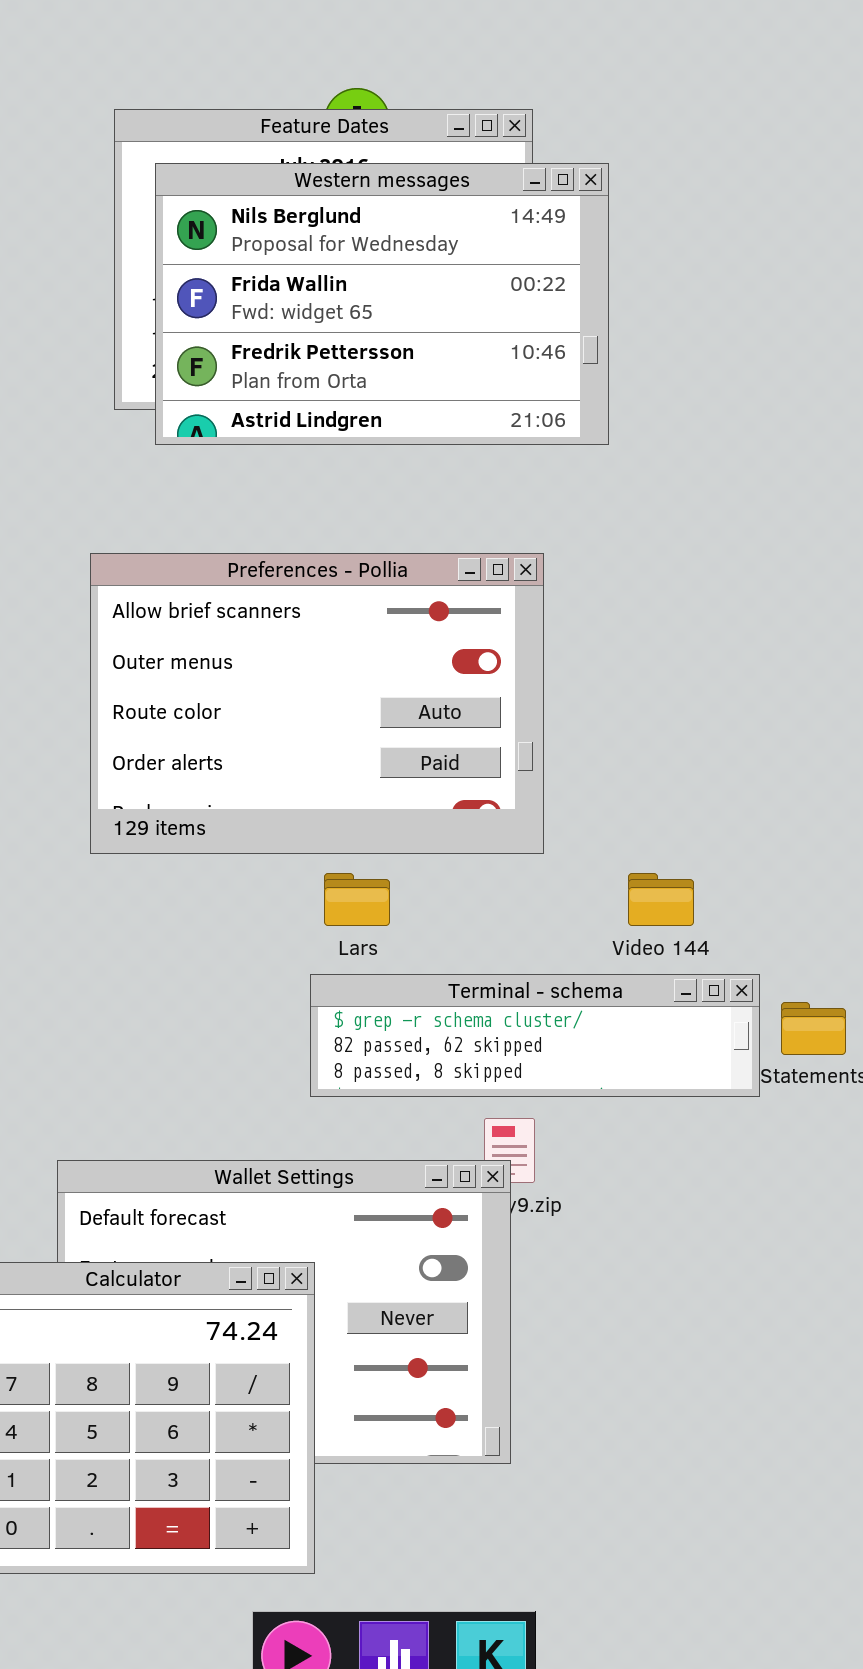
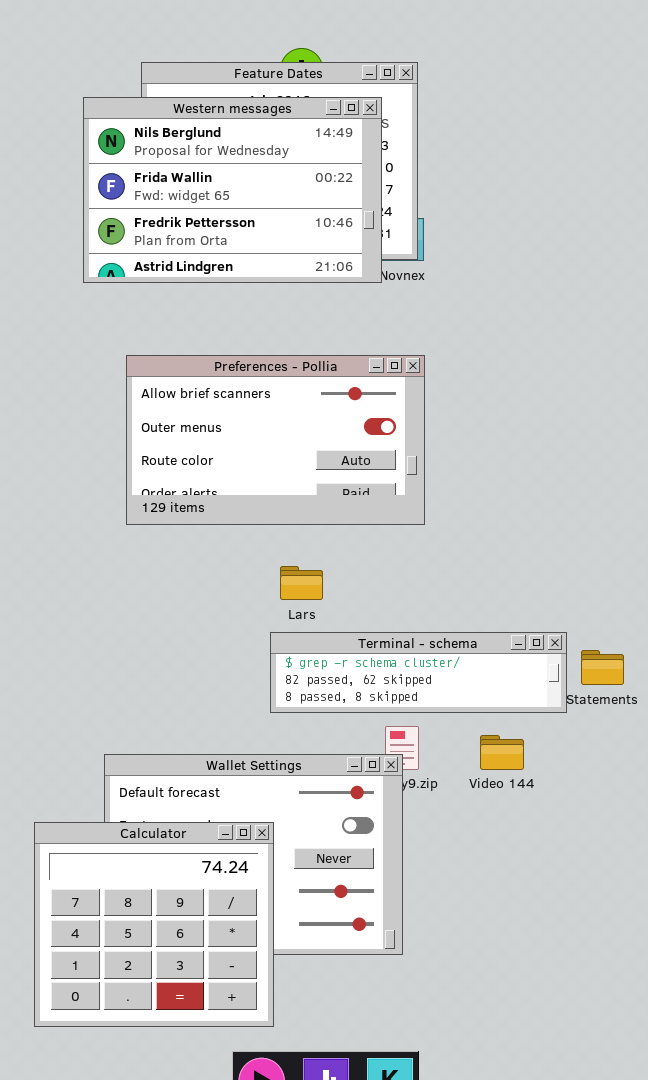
Western messages: [155,163,609,445] -> [83,97,382,283], moved
Preferences - Pollia: [90,553,544,854] -> [126,355,425,525], resized
Video 144: [628,873,694,926] -> [480,735,524,770], moved

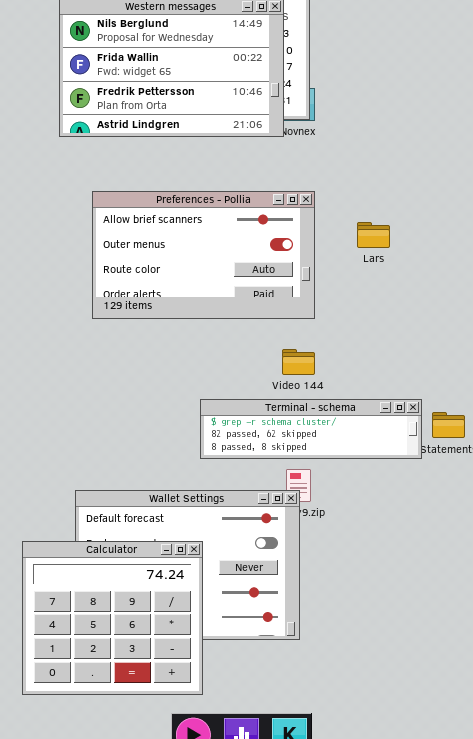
Lars: [280,566,323,600] -> [357,222,390,248], moved
Video 144: [480,735,524,770] -> [282,349,315,375], moved

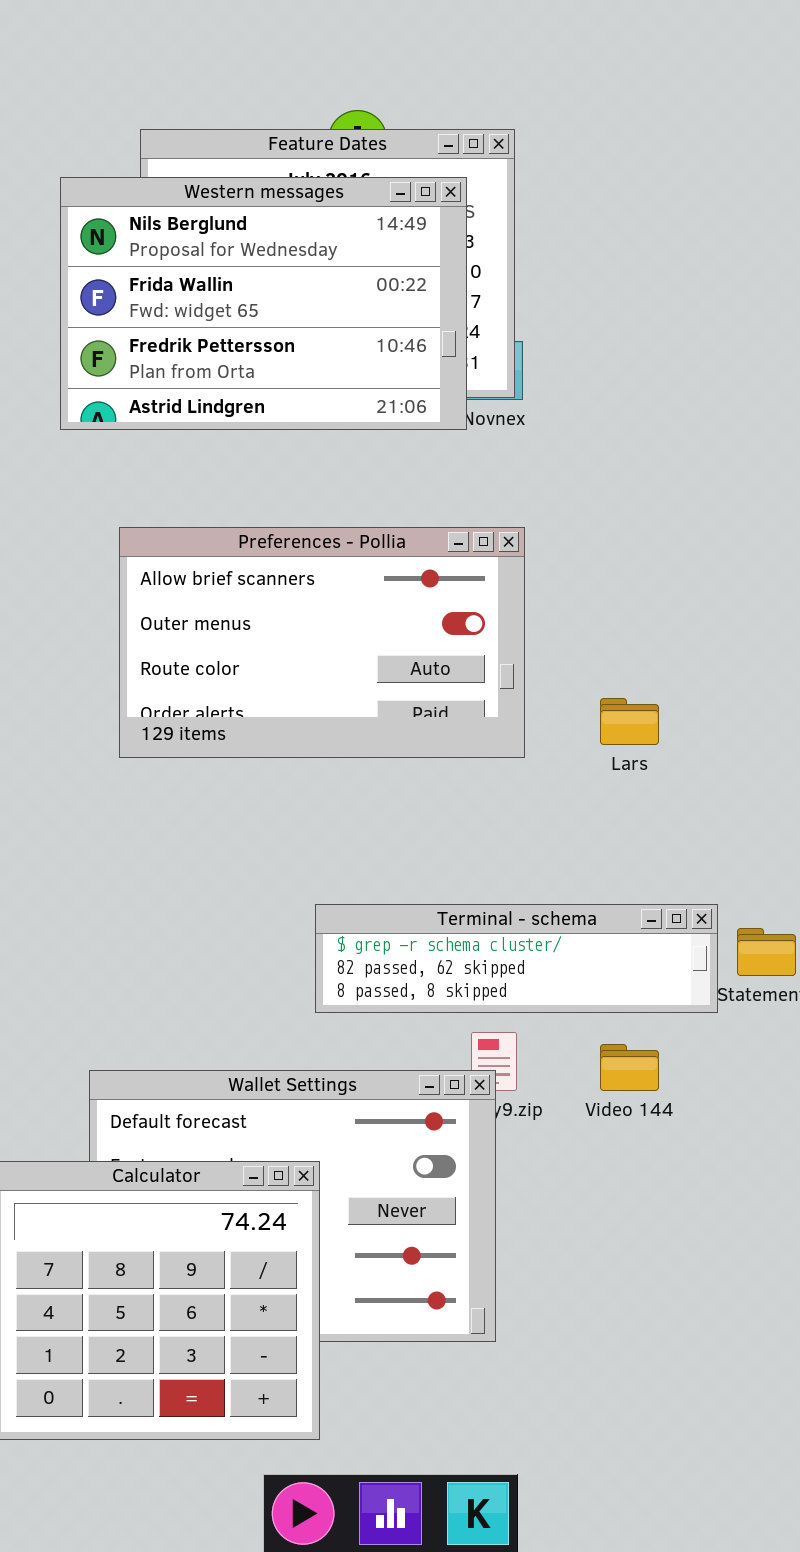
Lars: [357,222,390,248] -> [600,698,659,745], moved
Video 144: [282,349,315,375] -> [600,1044,659,1091], moved

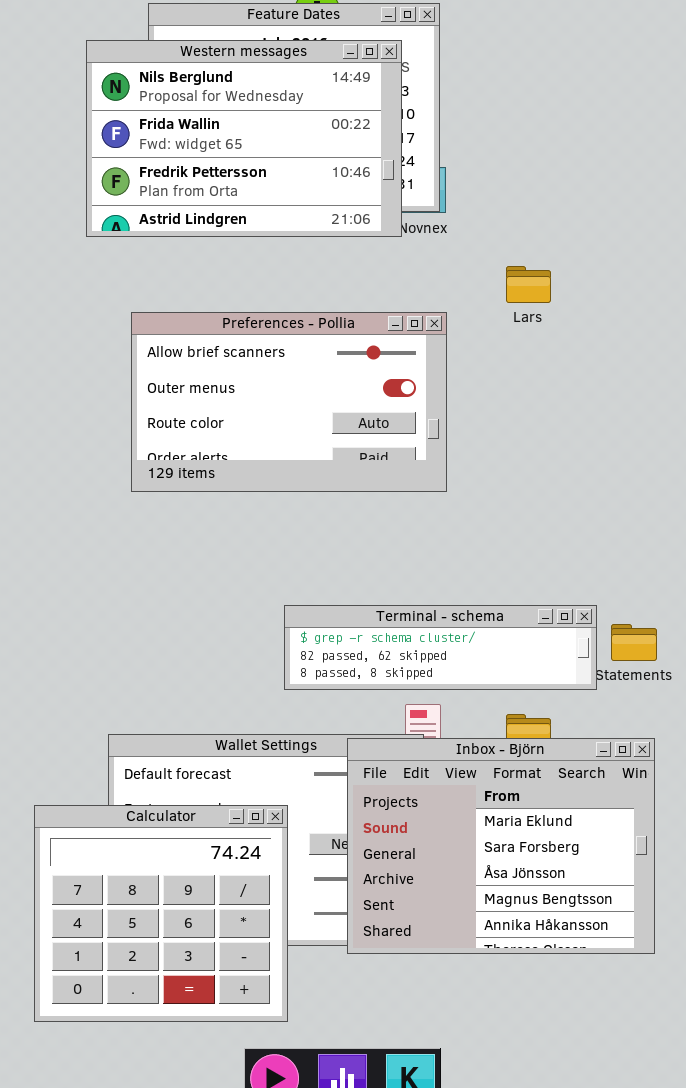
Lars: [600,698,659,745] -> [506,266,551,303], moved
Inbox - Björn: none -> [347,738,655,954], opened

